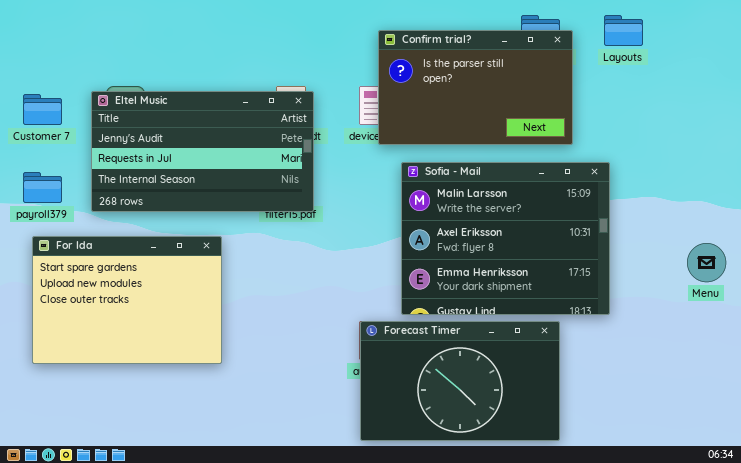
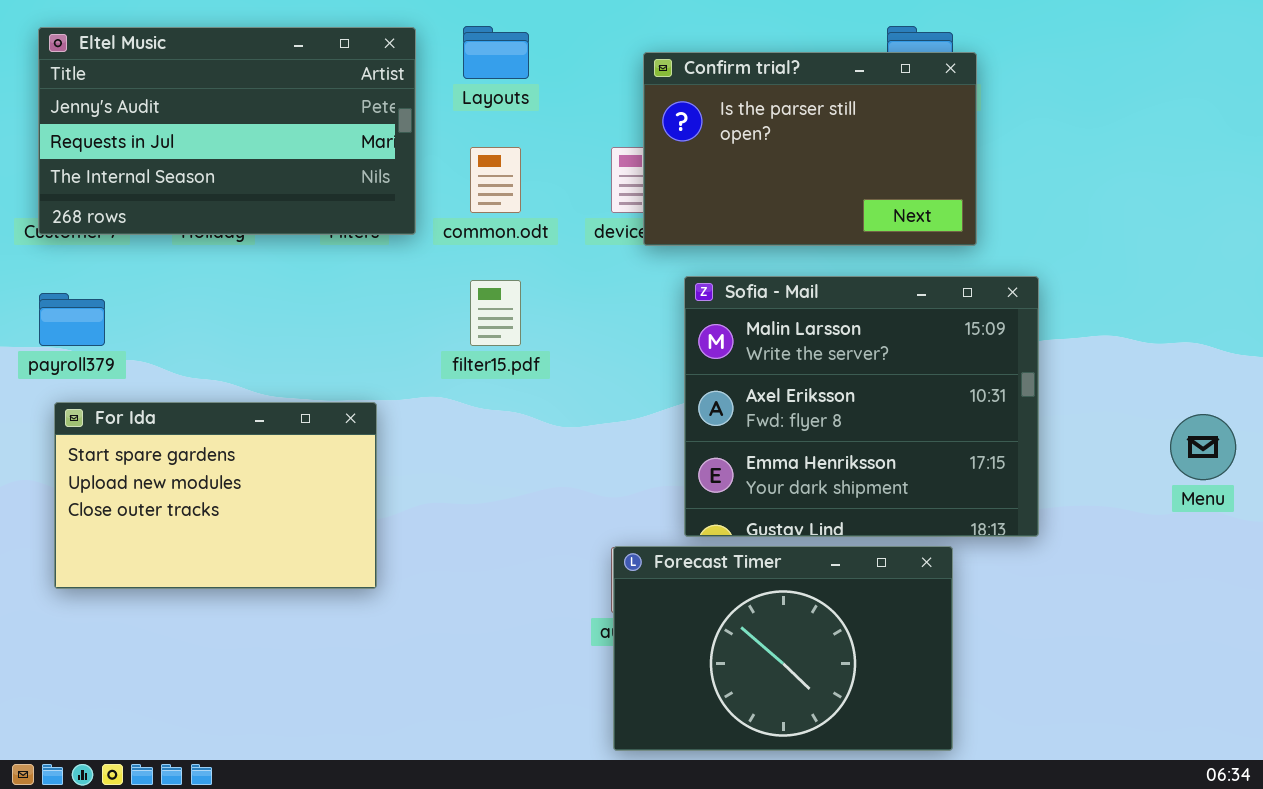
Layouts: [604,15,643,46] -> [463,26,529,79], moved
Eltel Music: [91,91,314,212] -> [38,27,416,235], moved
For Ida: [32,236,222,364] -> [54,402,377,589], resized

